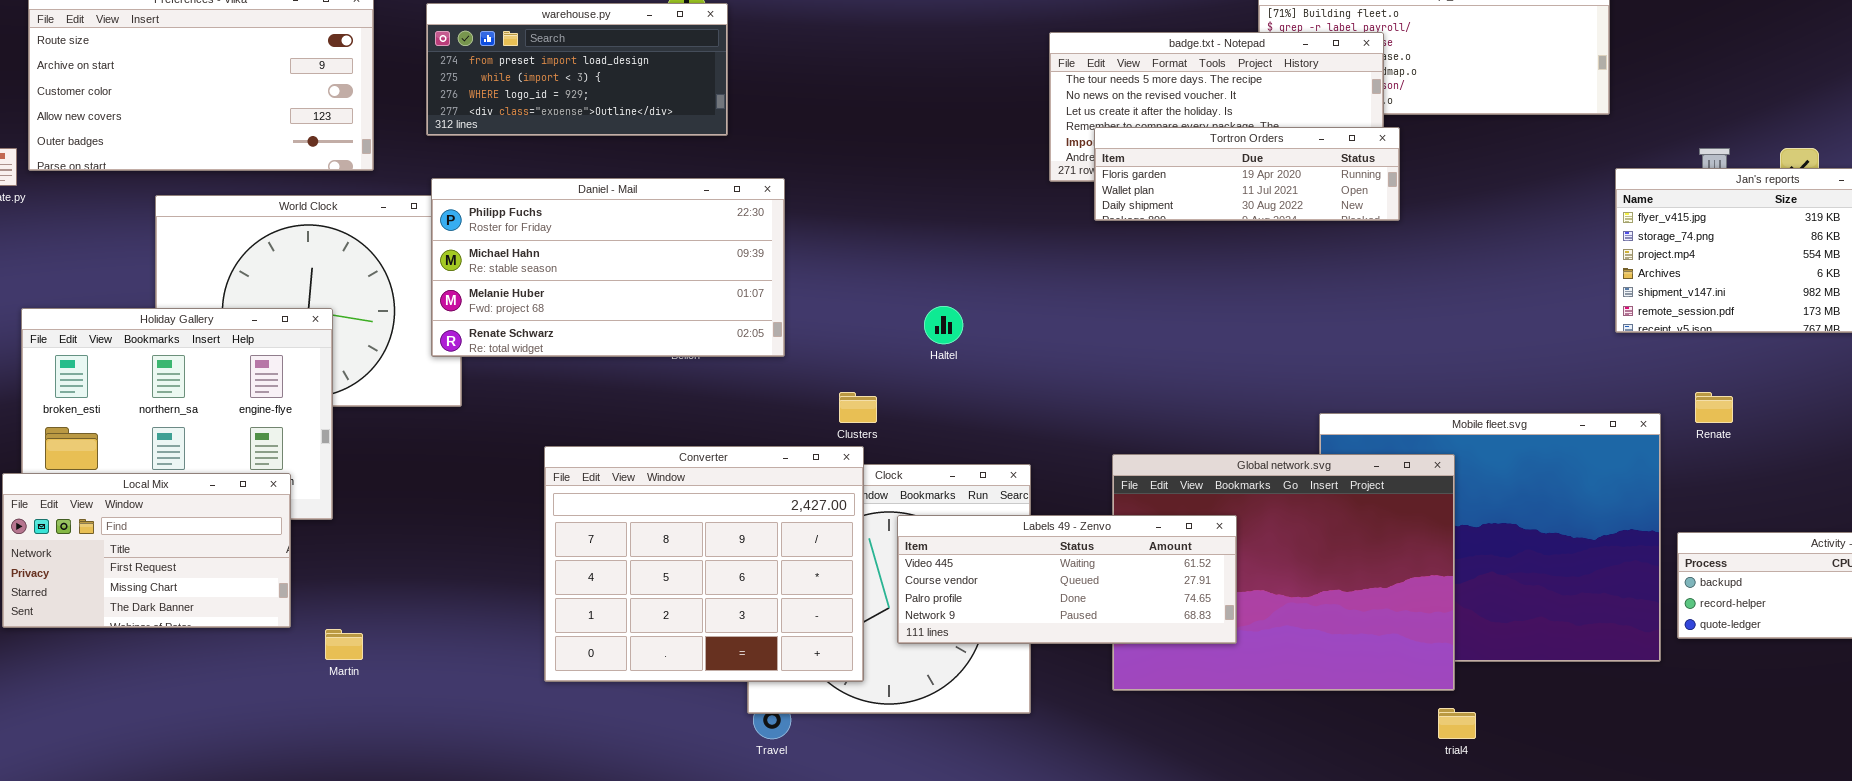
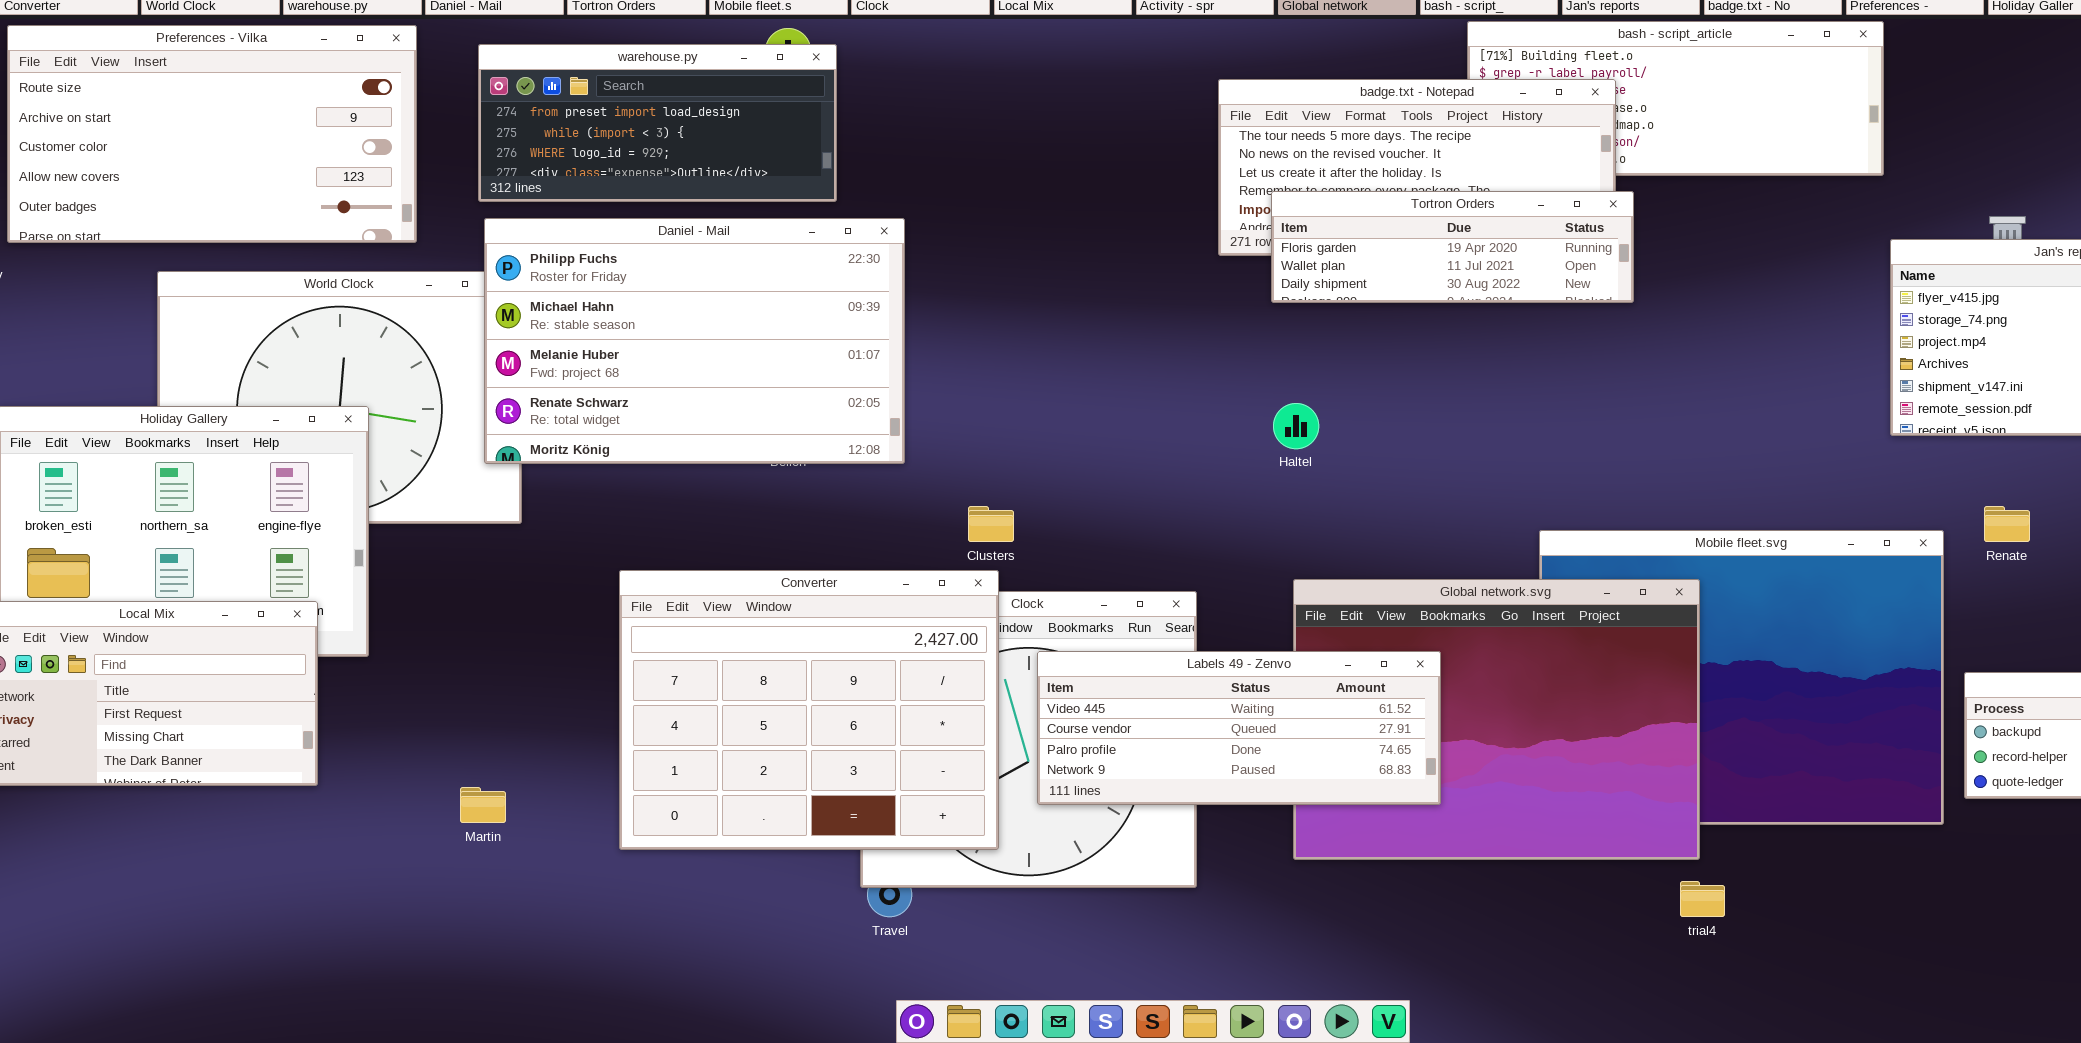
Daniel - Mail: [431,178,785,357] -> [484,218,905,464], resized
Haltel: [924,306,963,344] -> [1273,403,1319,449], moved
Martin: [325,629,363,660] -> [460,787,506,823], moved

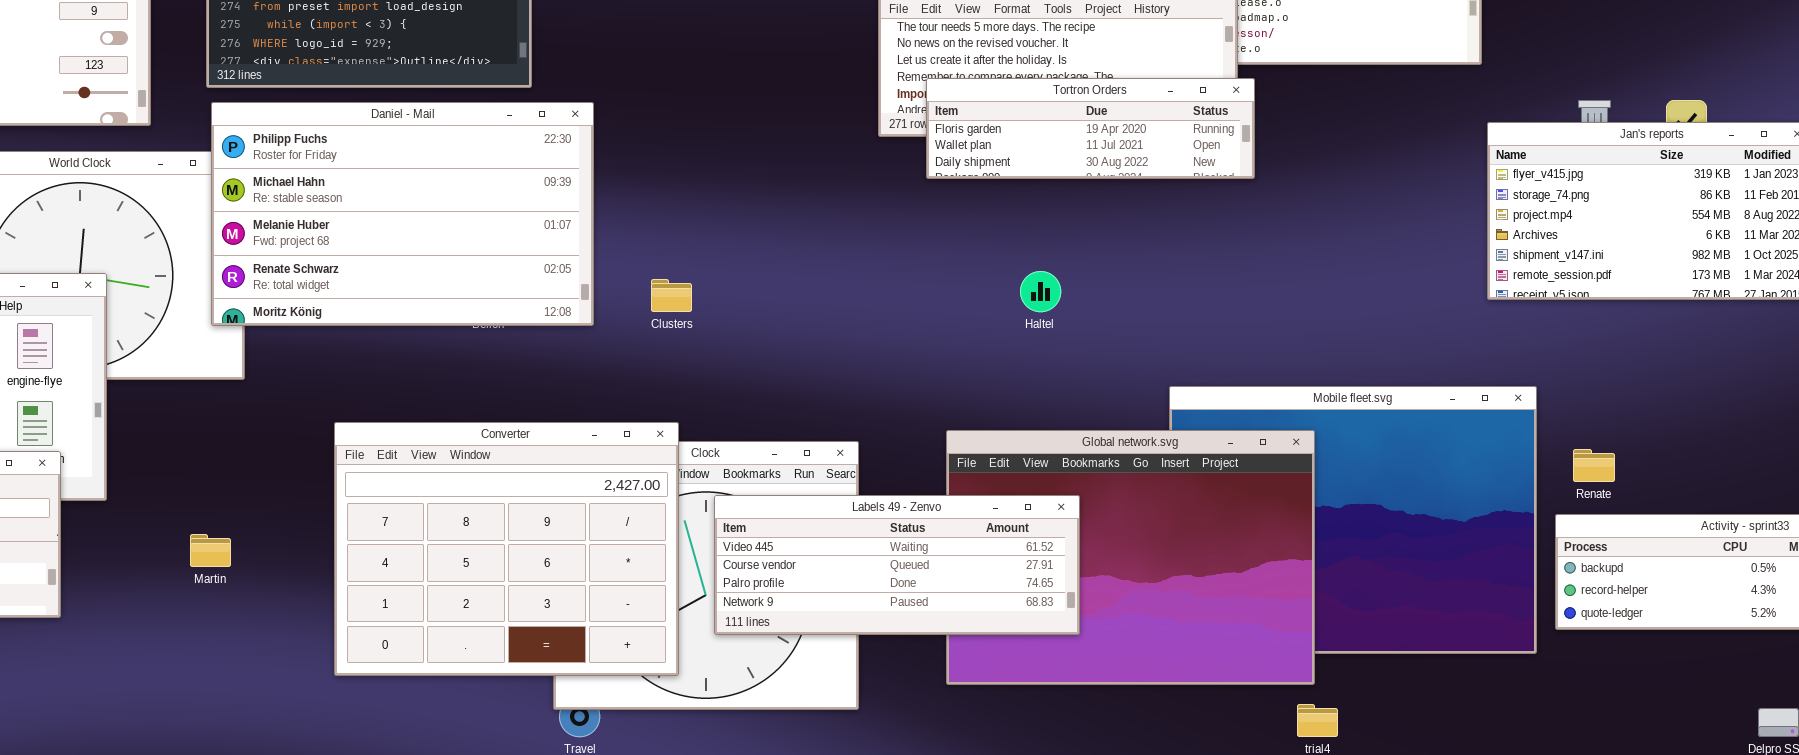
Haltel: [1273,403,1319,449] -> [1020,271,1061,312], moved
Clusters: [968,506,1014,542] -> [651,279,692,312], moved
Renate: [1984,506,2030,542] -> [1573,449,1615,482], moved
Martin: [460,787,506,823] -> [190,534,231,567], moved

